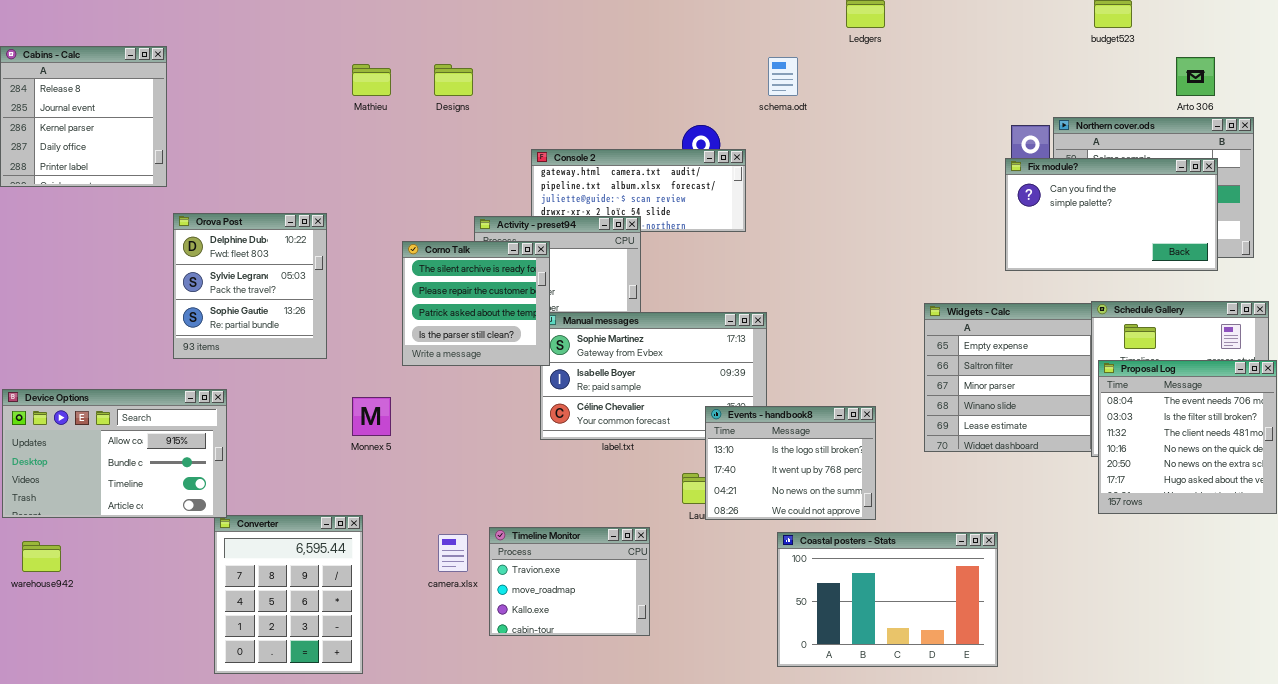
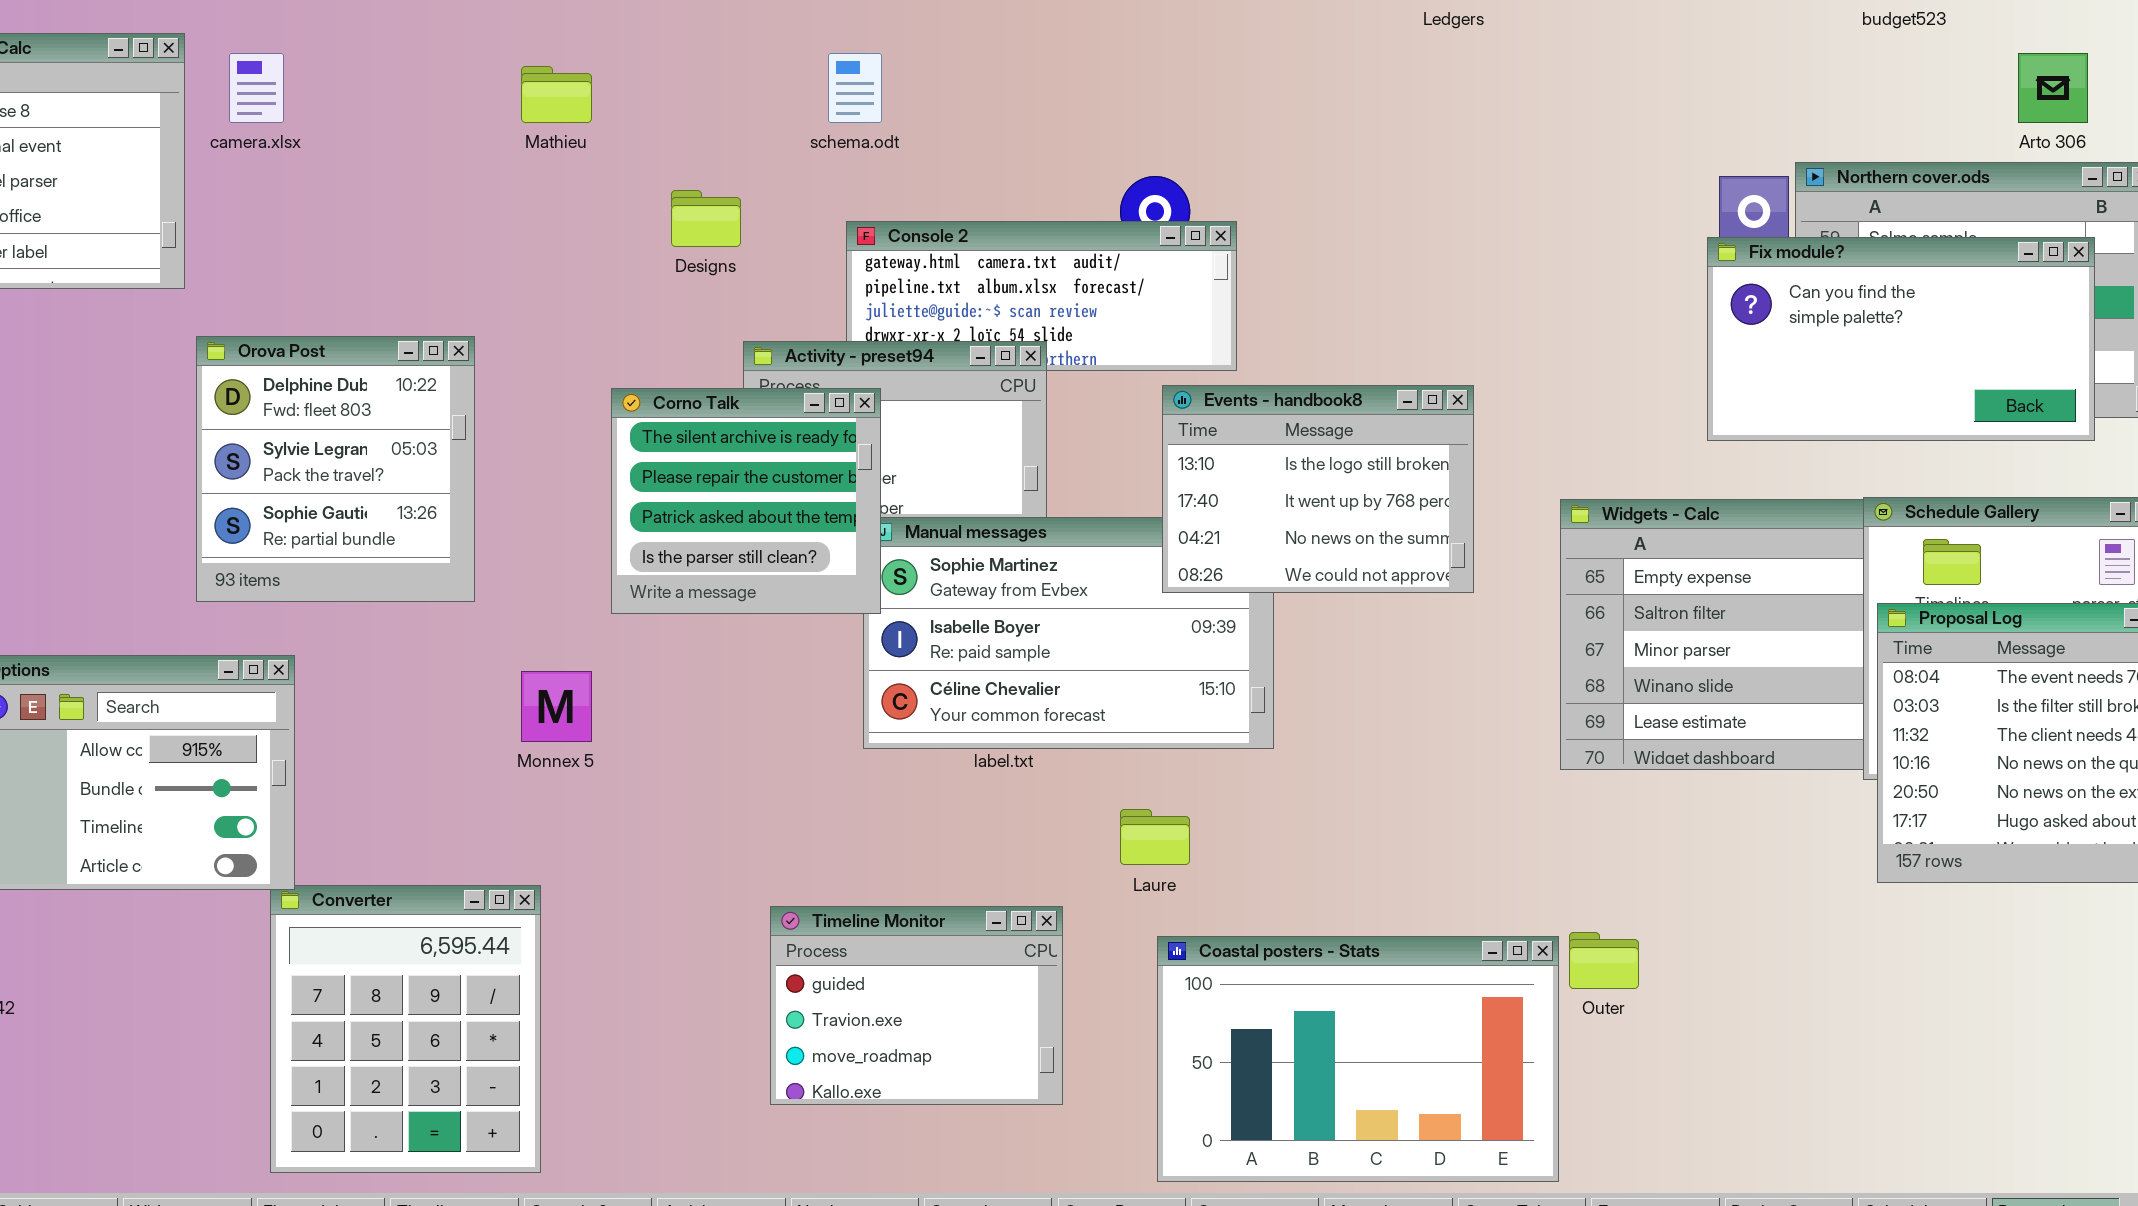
schema.odt: [768,57,798,96] -> [828,53,882,123], moved
Designs: [434,64,473,96] -> [671,190,741,247], moved
Events - handbook8: [705,406,876,520] -> [1162,385,1474,593], moved
Timeline Monitor: [489,527,650,636] -> [770,906,1063,1105], scrolled up 1 row
Coastal posters - Stats: [777,532,998,667] -> [1157,936,1559,1182], moved
camera.xlsx: [438,534,468,572] -> [229,53,284,123], moved

